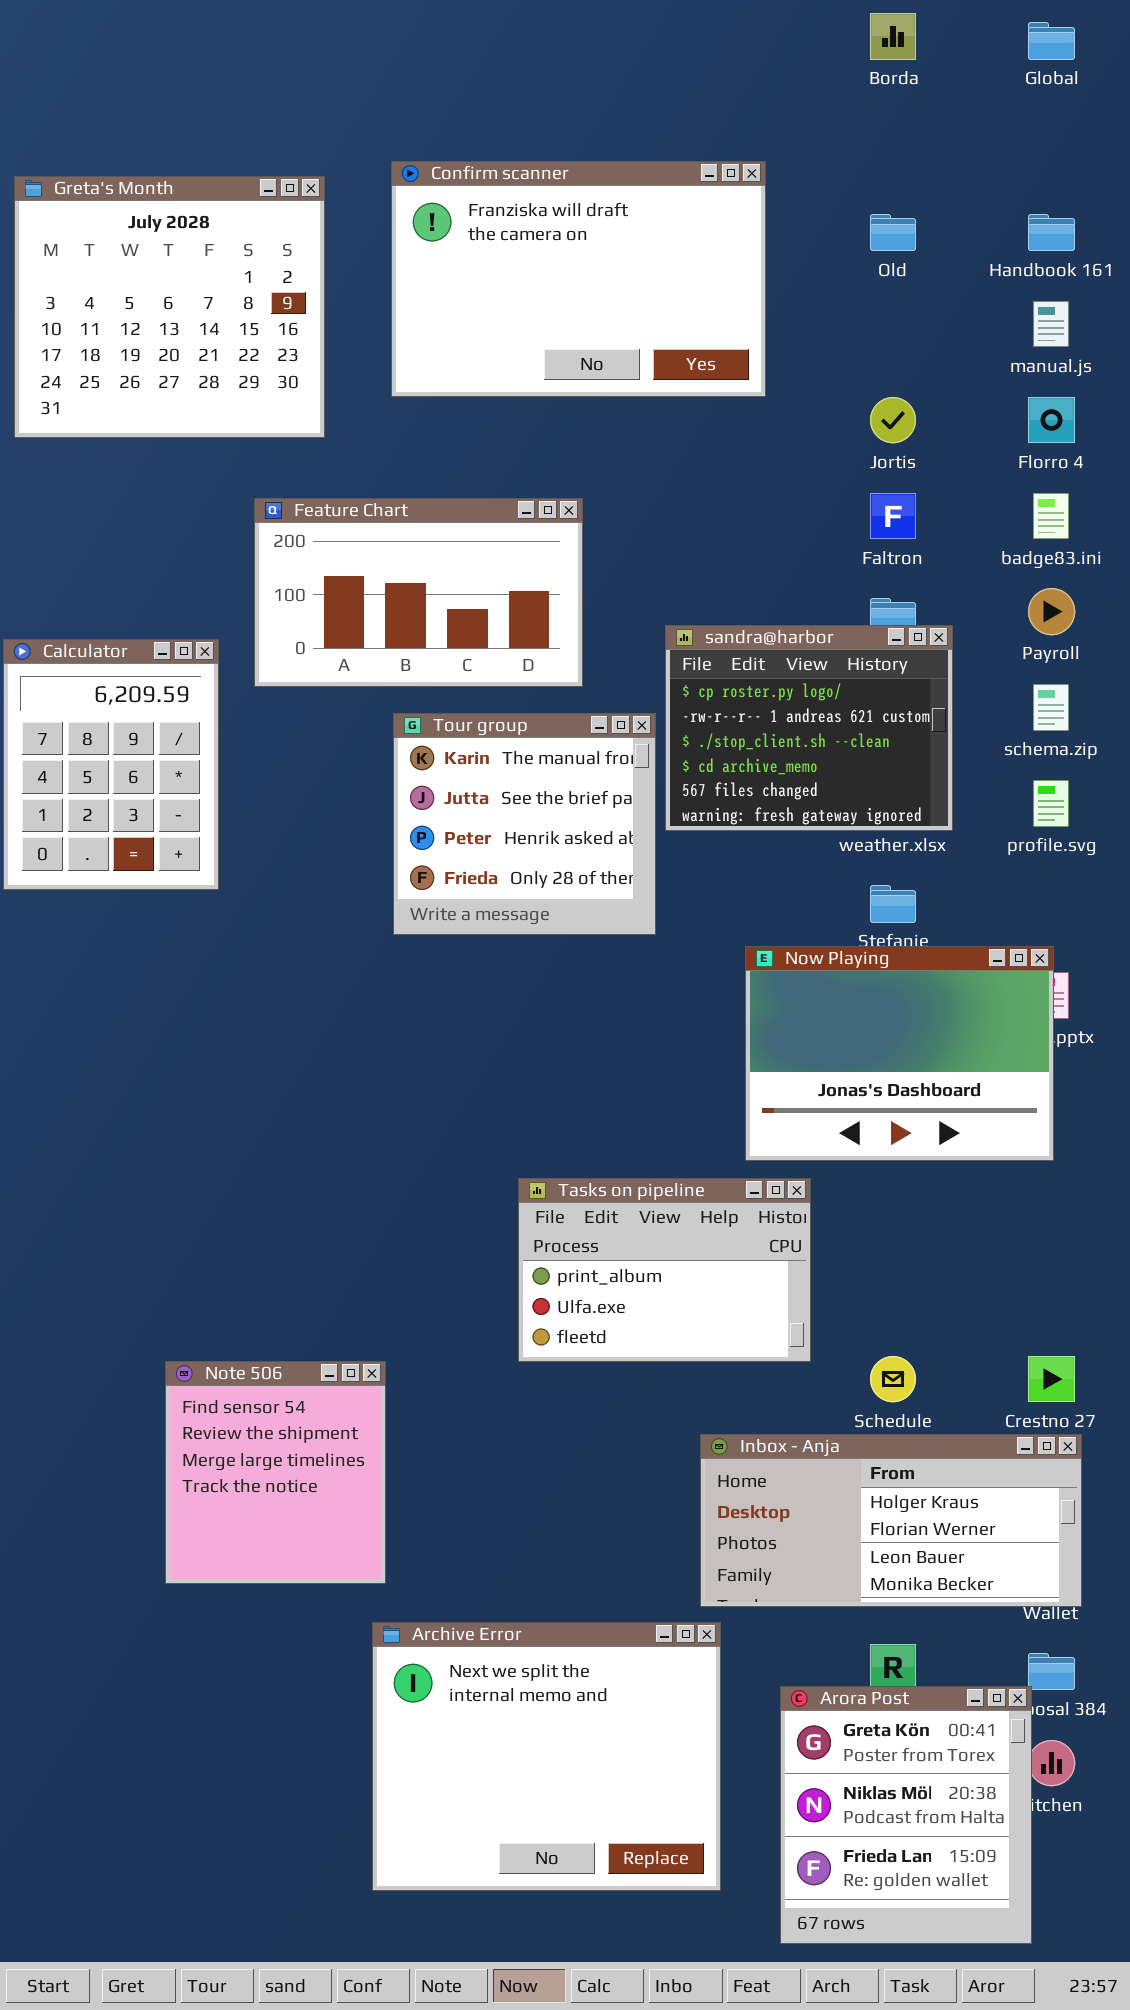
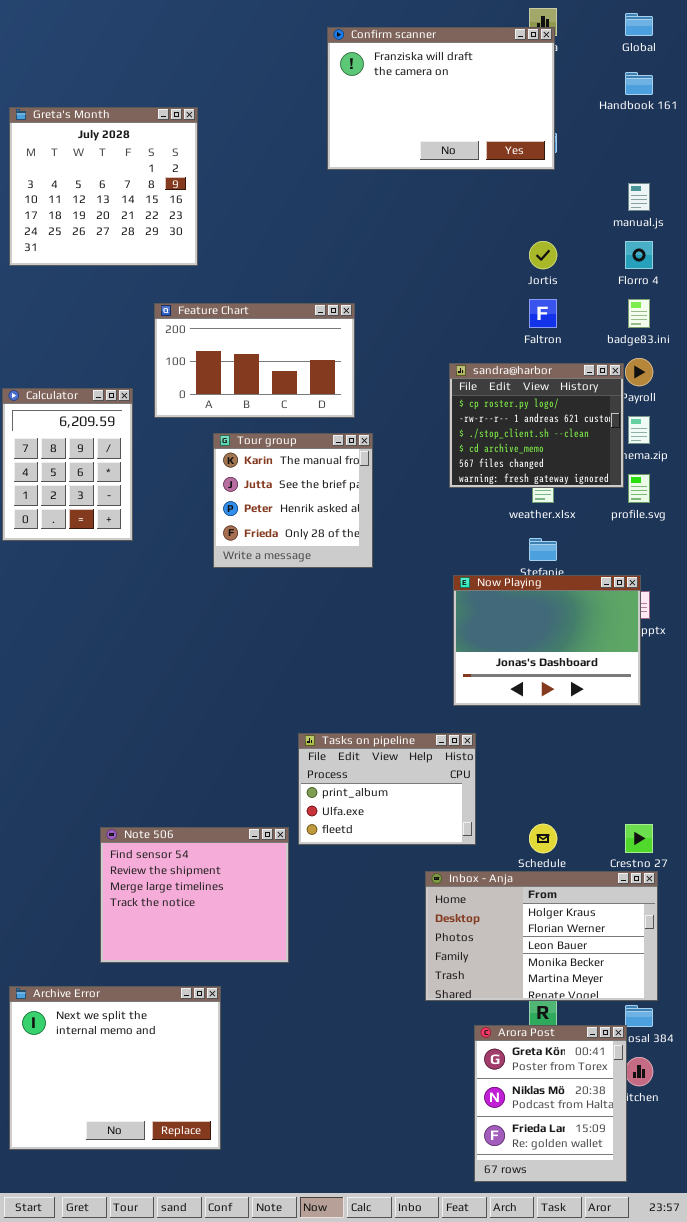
Confirm scanner: [391,161,766,397] -> [327,27,555,170], moved
Handbook 161: [1028,214,1075,251] -> [625,72,653,95], moved
sandra@harbor: [665,625,953,831] -> [449,363,624,488], moved
Tour group: [393,713,656,935] -> [213,433,373,568], moved
Tasks on pipeline: [518,1178,811,1362] -> [298,733,476,845], moved
Note 506: [165,1361,386,1584] -> [100,827,289,963], resized
Inbox - Anja: [700,1434,1082,1607] -> [425,871,658,1001], resized
Archive Error: [372,1622,721,1891] -> [9,986,221,1150], moved

